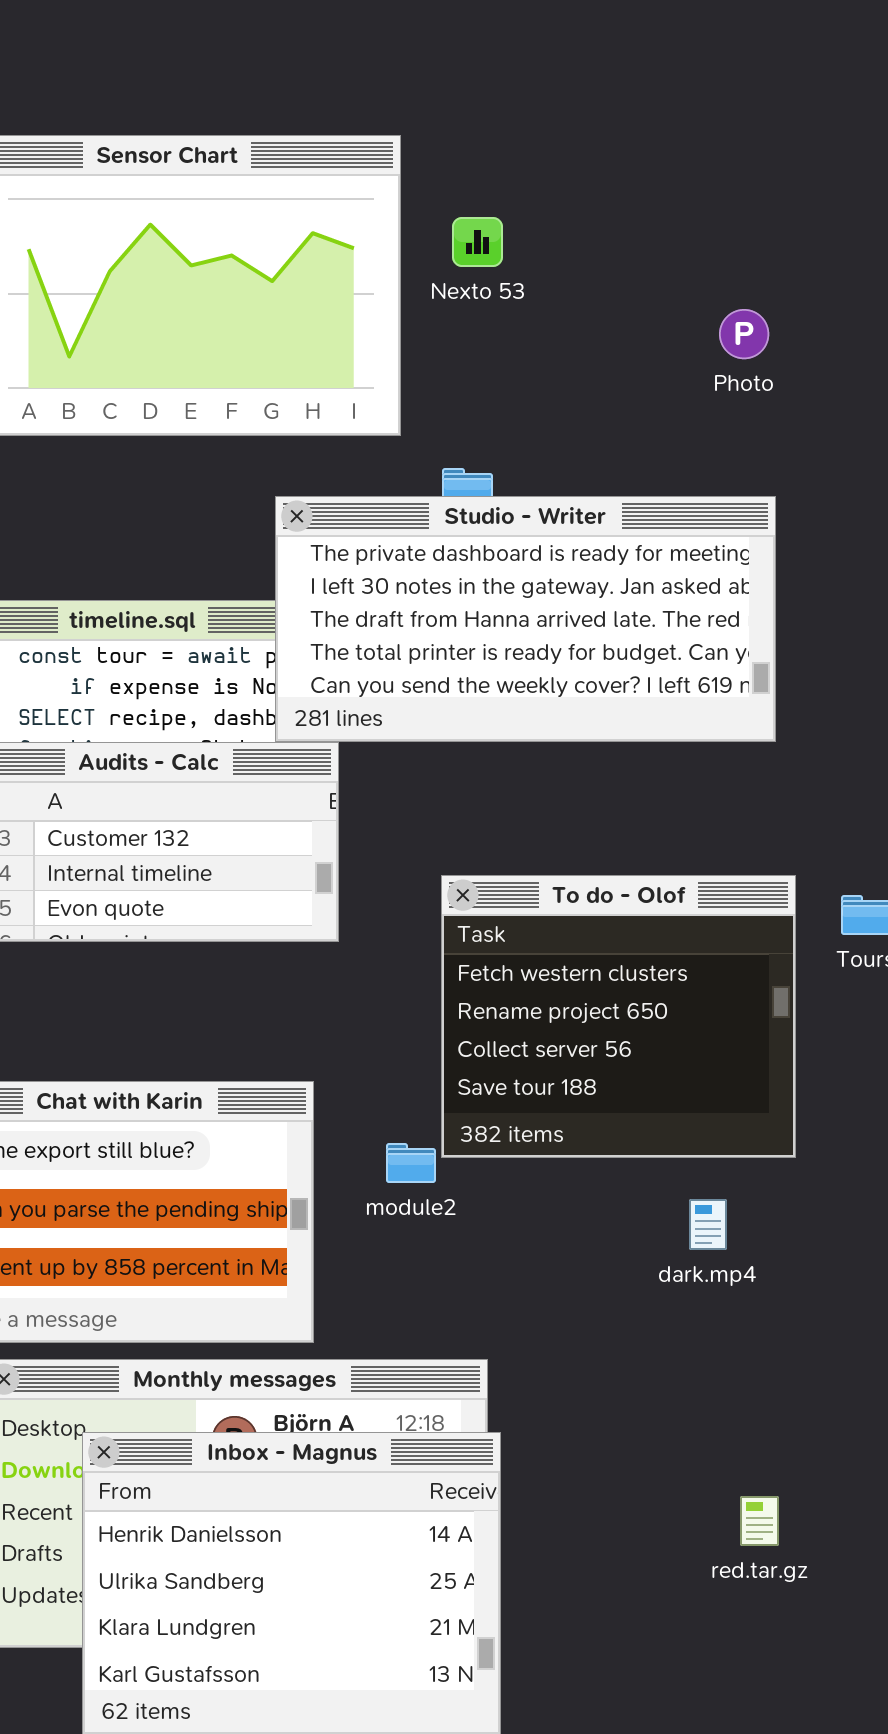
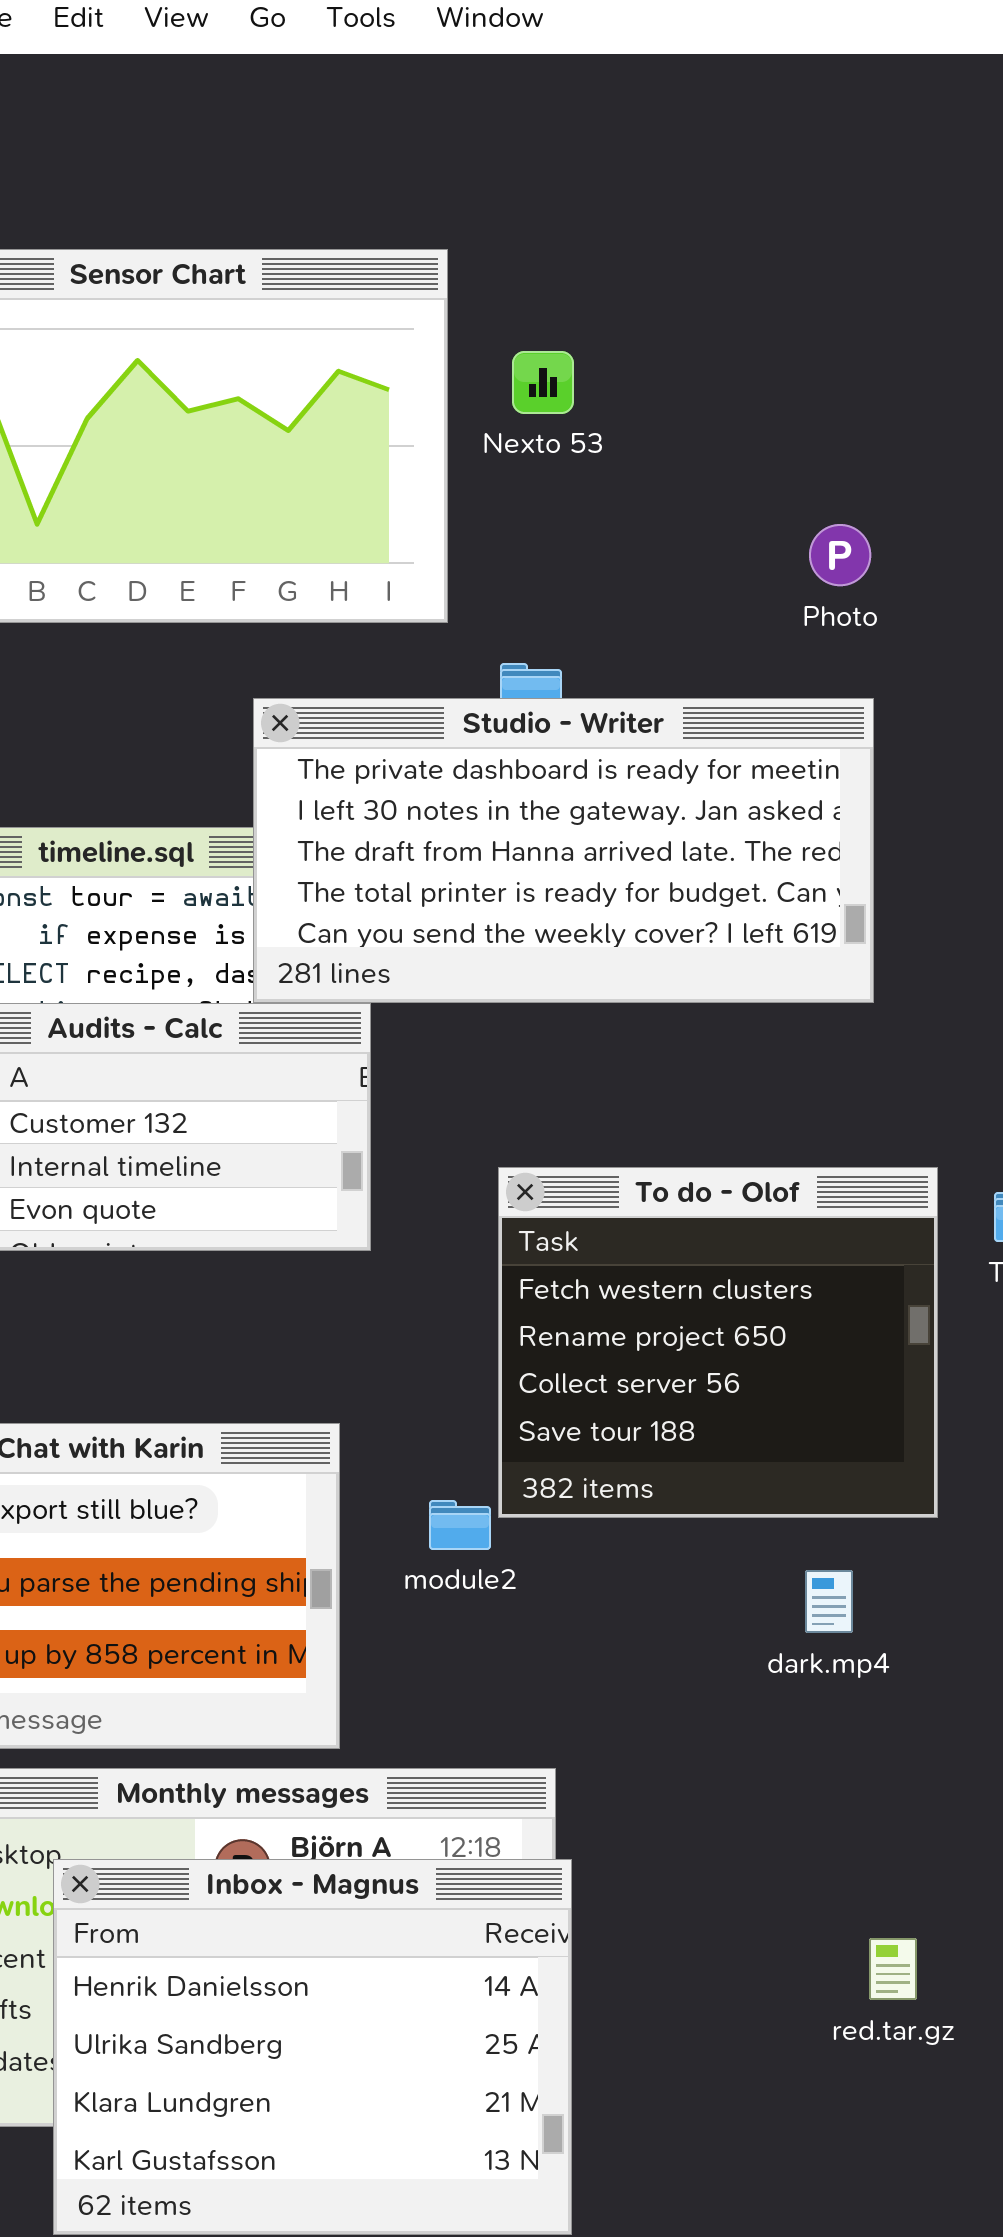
Photo: [719,309,769,359] -> [809,524,871,586], moved
Studio - Writer: [275,496,776,742] -> [253,698,874,1003], moved

